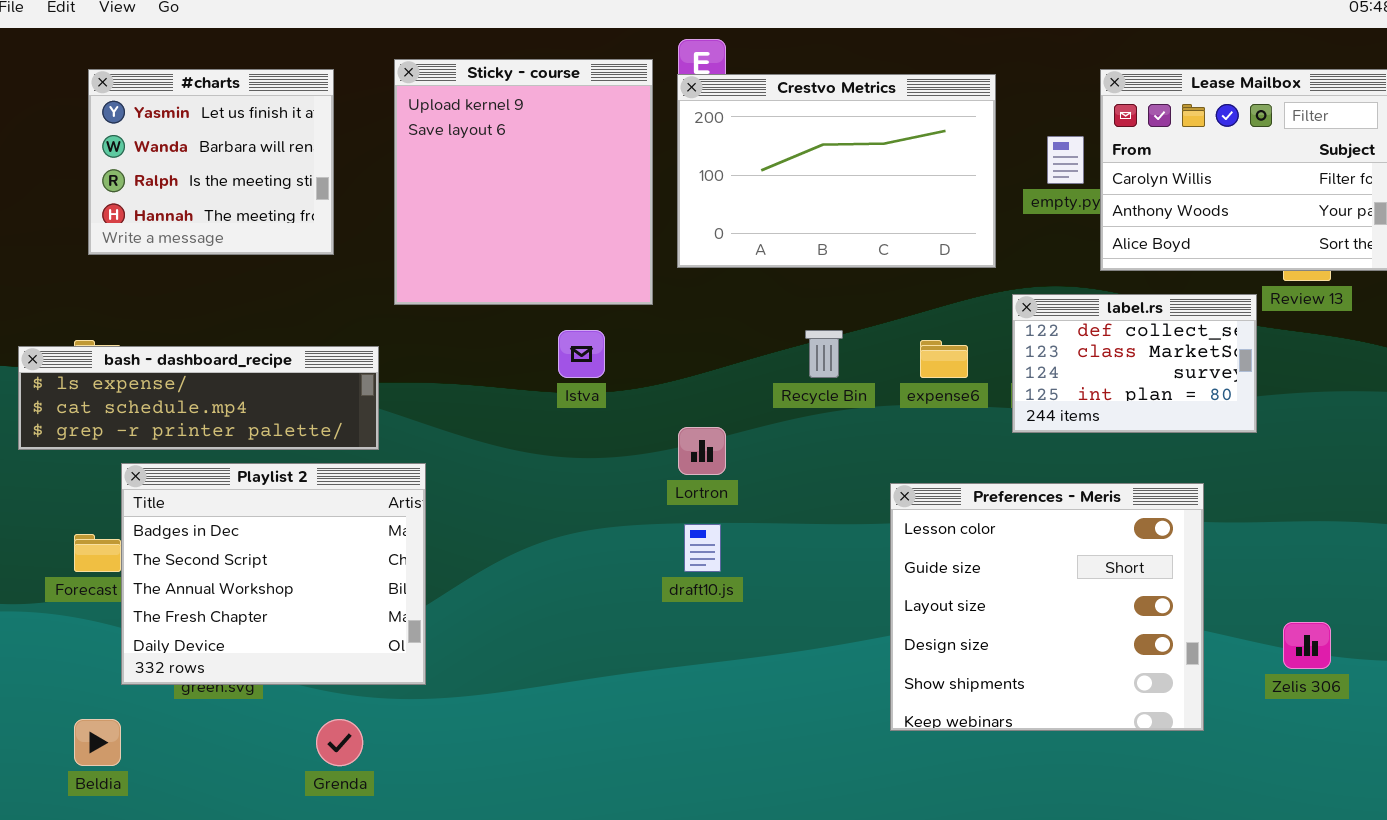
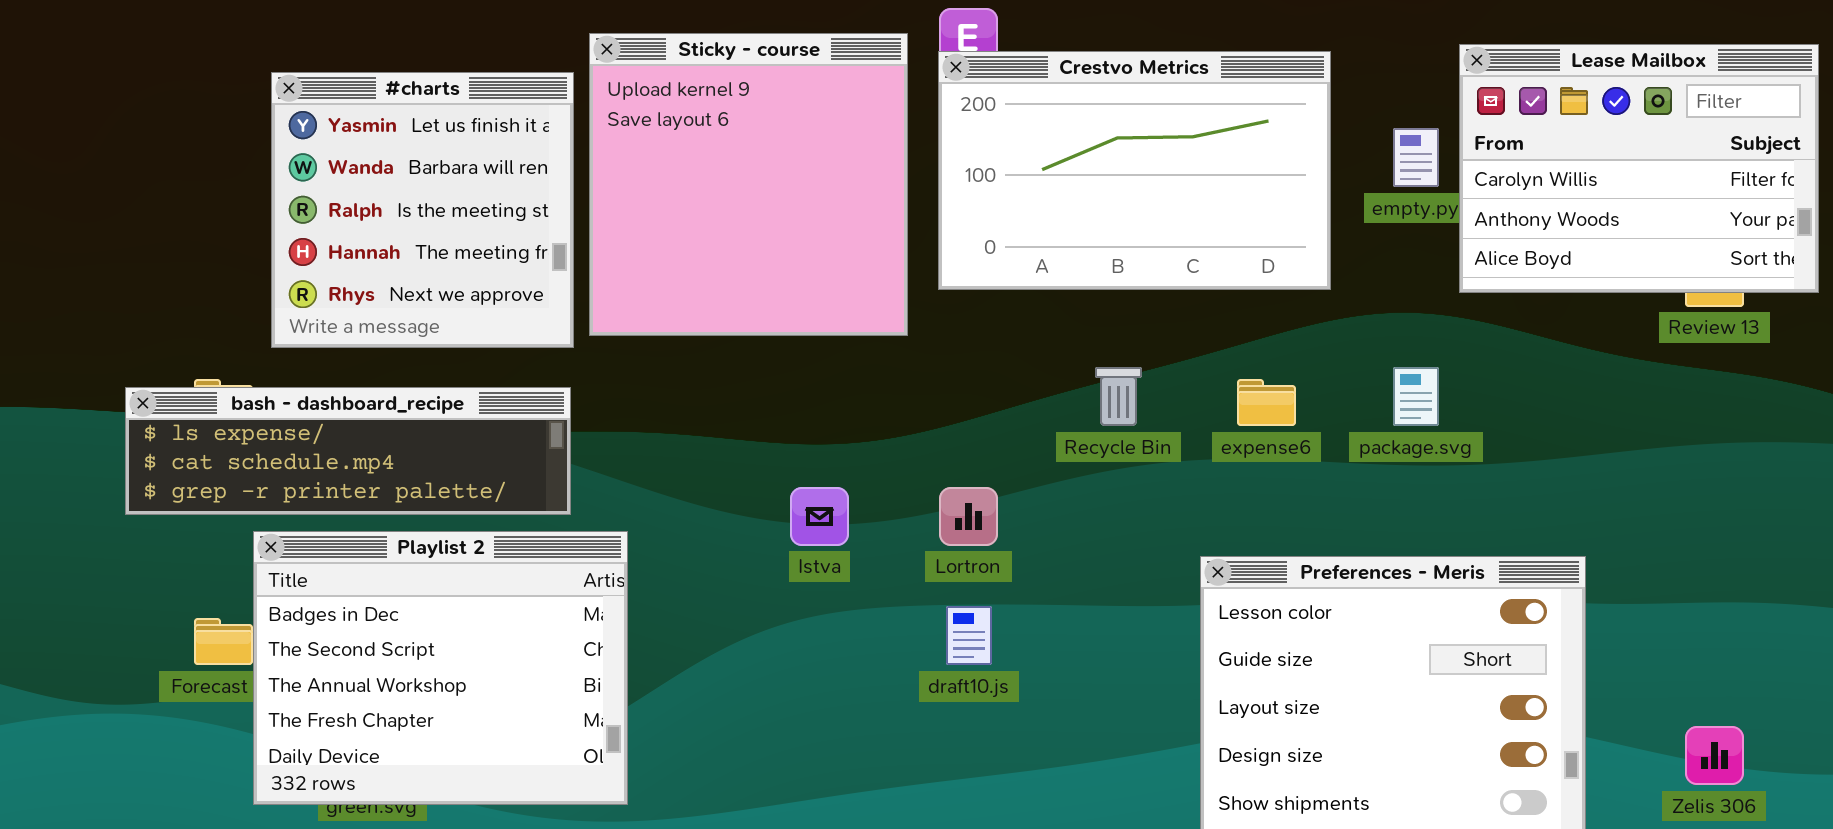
#charts: [88,69,334,255] -> [271,72,574,348], moved, resized
label.rs: [1012,294,1257,433] -> none, closed
Istva: [558,330,605,378] -> [790,487,849,546], moved

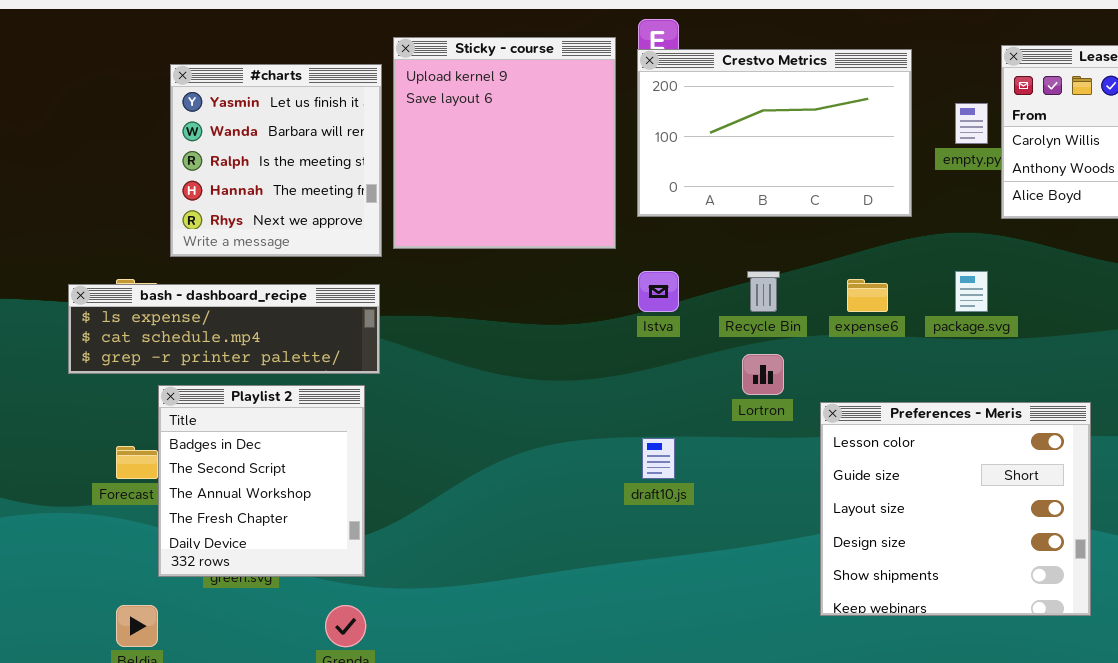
Istva: [790,487,849,546] -> [638,271,679,312], moved
Lortron: [939,487,998,546] -> [742,354,784,395], moved
Playlist 2: [253,531,628,805] -> [158,385,365,577], resized

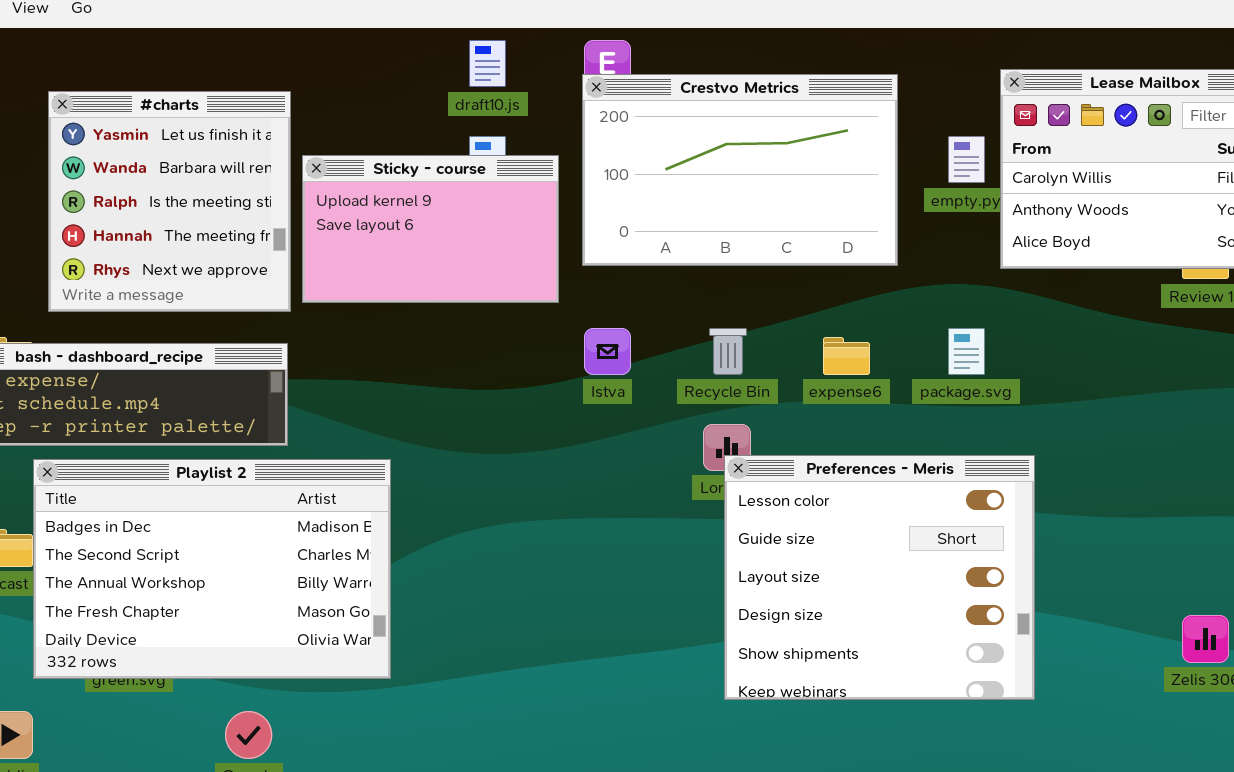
Sticky - course: [393,37,616,249] -> [302,155,559,303], resized
Playlist 2: [158,385,365,577] -> [33,459,391,679], resized
Preferences - Meris: [820,402,1091,616] -> [724,455,1035,700], moved
draft10.js: [642,438,675,479] -> [469,40,506,87], moved

